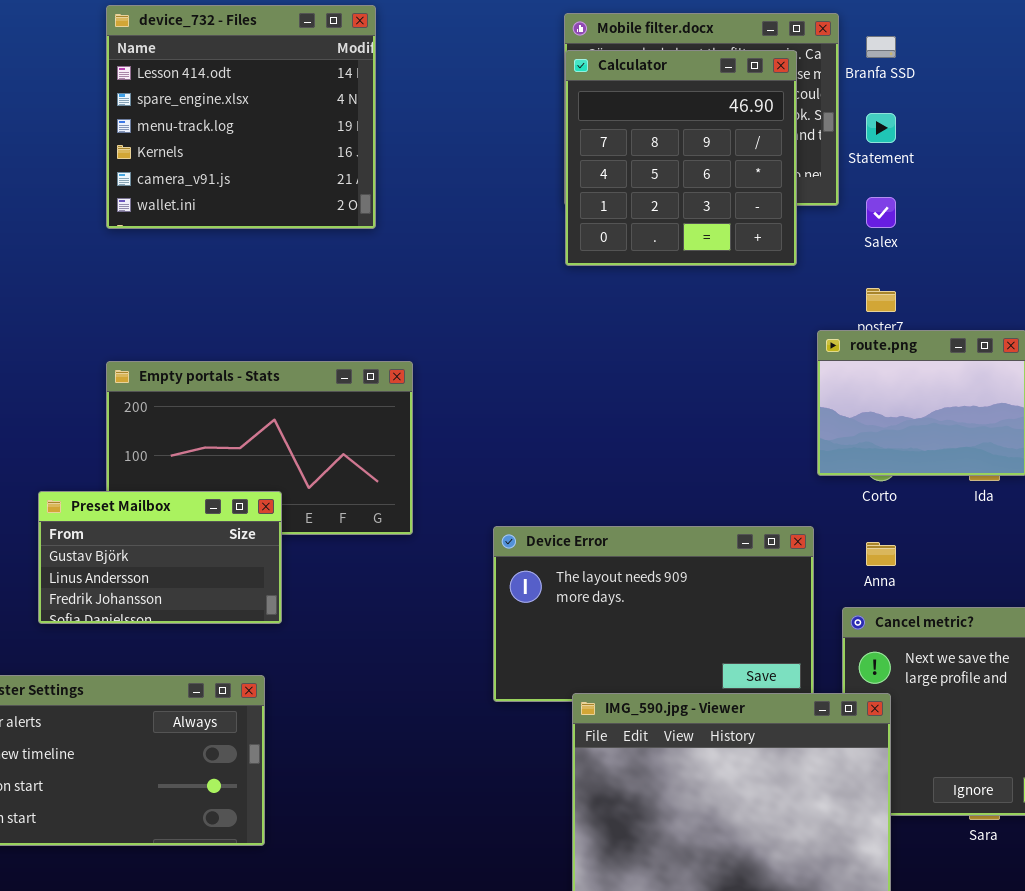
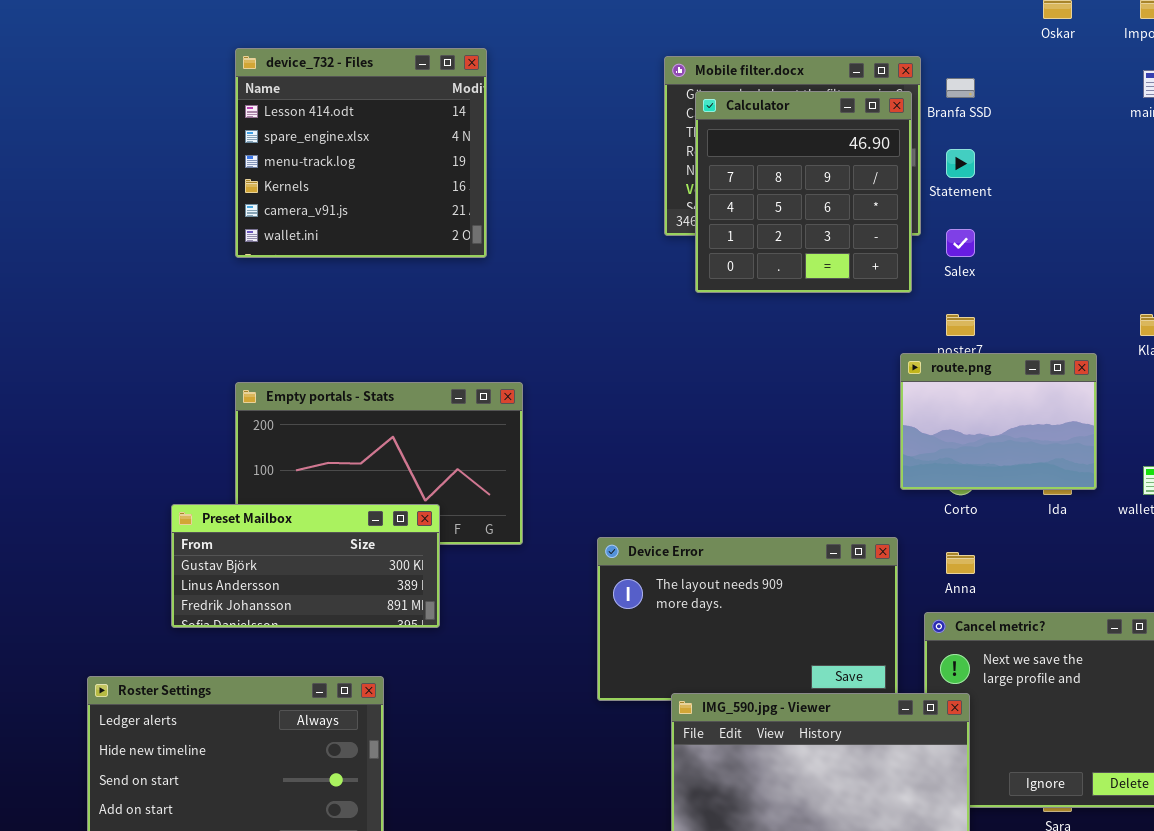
Calculator: [565,50,797,266] -> [695,91,912,293], moved
Preset Mailbox: [38,491,282,624] -> [171,504,440,628], resized

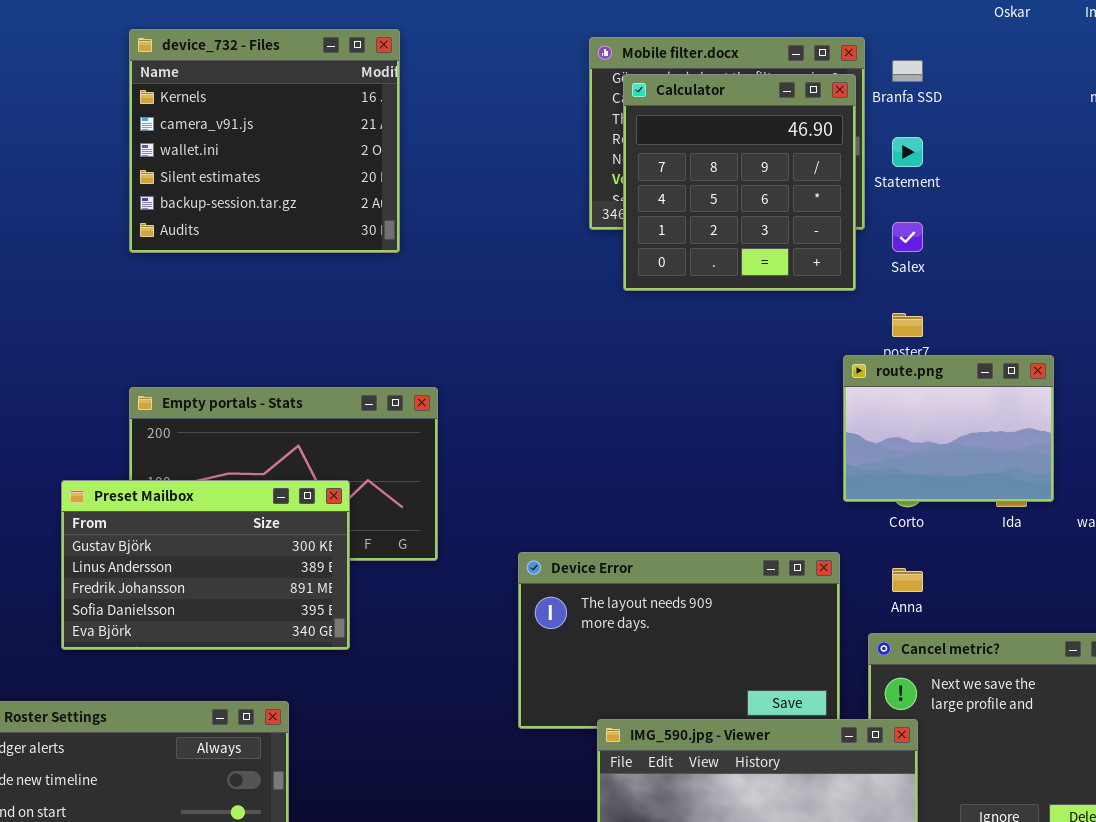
device_732 - Files: [235,48,487,258] -> [129,29,400,253], scrolled down 3 rows
Preset Mailbox: [171,504,440,628] -> [61,480,350,650], resized

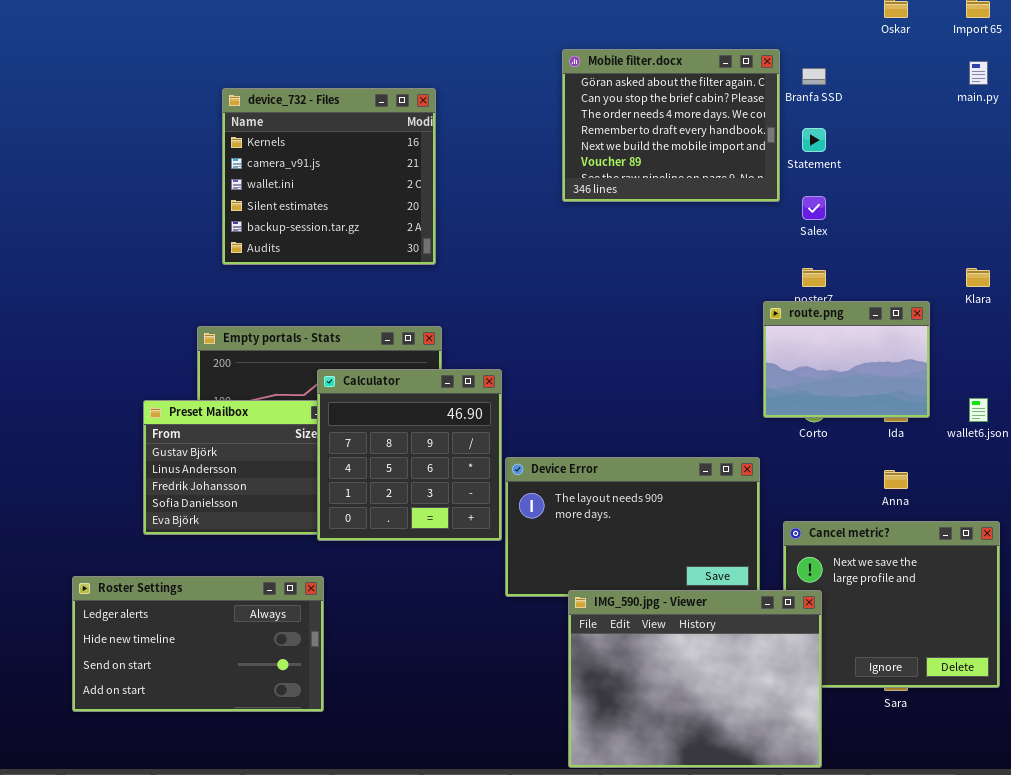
device_732 - Files: [129,29,400,253] -> [222,88,436,265], moved
Calculator: [623,74,856,291] -> [317,369,502,541], moved
Anna: [892,568,923,592] -> [884,470,908,489], moved

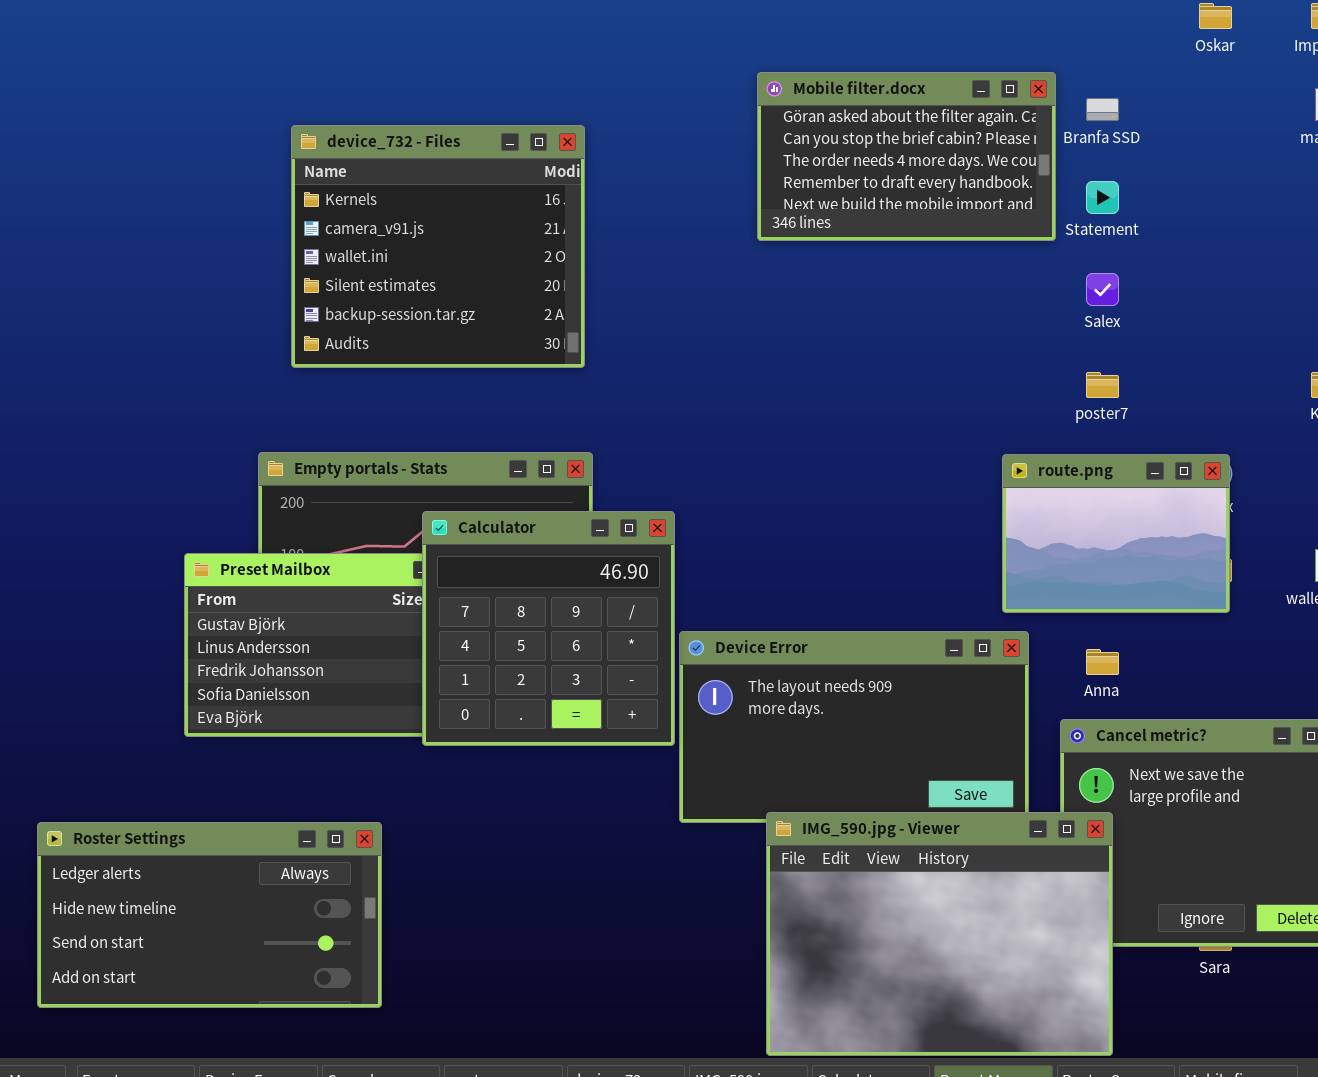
Mobile filter.docx: [562,49,780,202] -> [757,72,1056,241], resized
route.png: [763,301,930,418] -> [1002,454,1230,613], moved
Anna: [884,470,908,489] -> [1086,649,1119,675], moved
Roster Settings: [72,576,324,712] -> [37,822,382,1008], moved

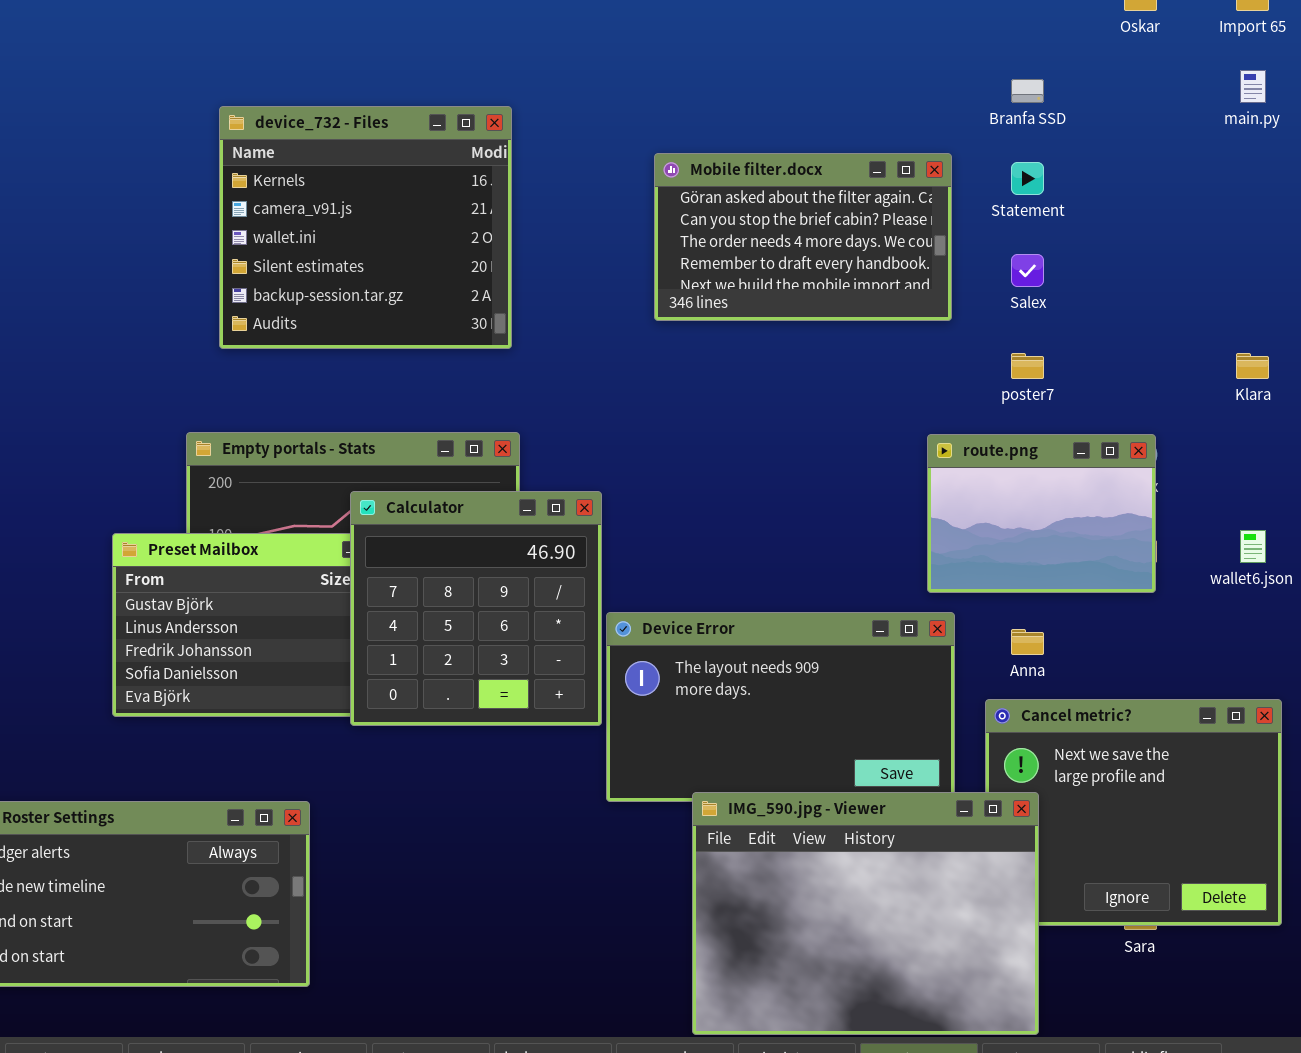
Mobile filter.docx: [757,72,1056,241] -> [654,153,952,321], moved

